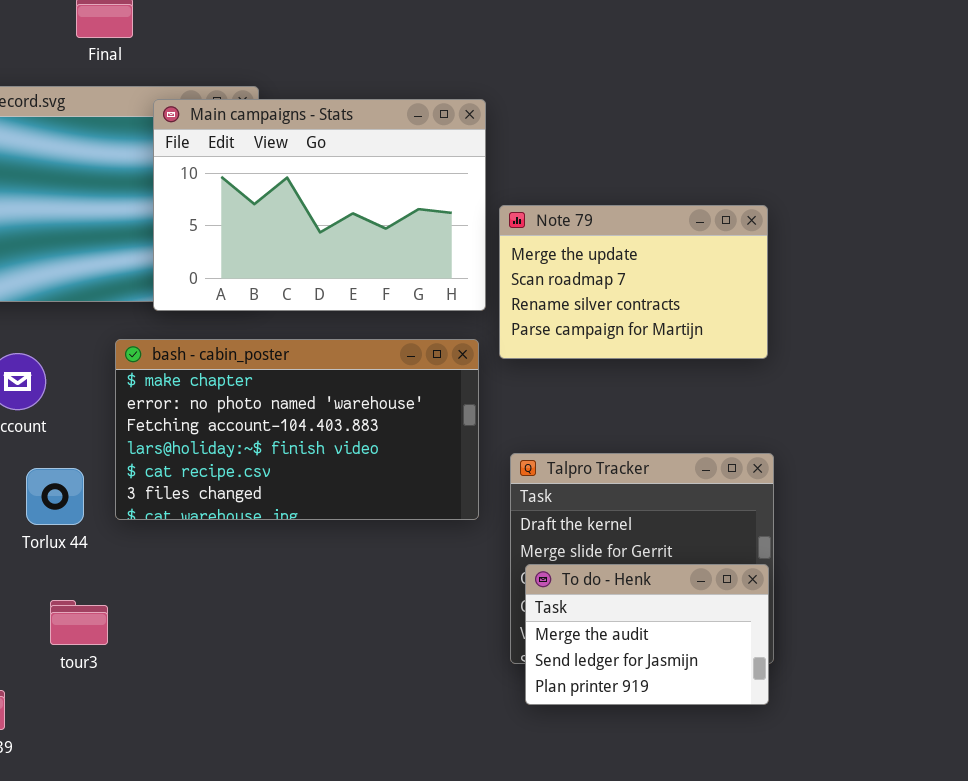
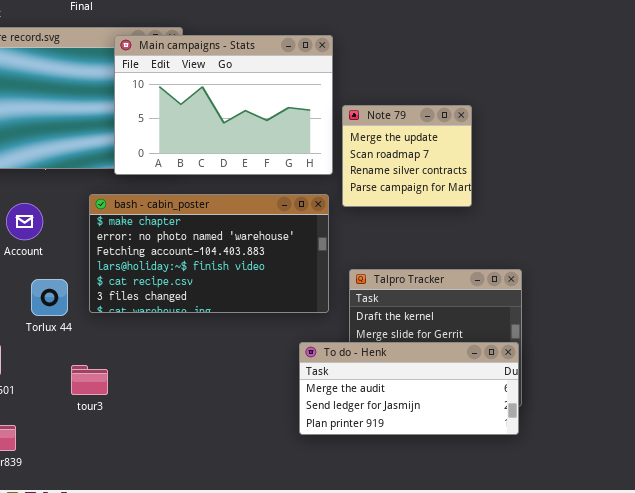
Note 79: [499,205,768,359] -> [342,105,472,207], resized
To do - Henk: [525,564,769,705] -> [299,342,519,435], resized
tour3: [50,600,108,645] -> [71,365,108,395], moved

